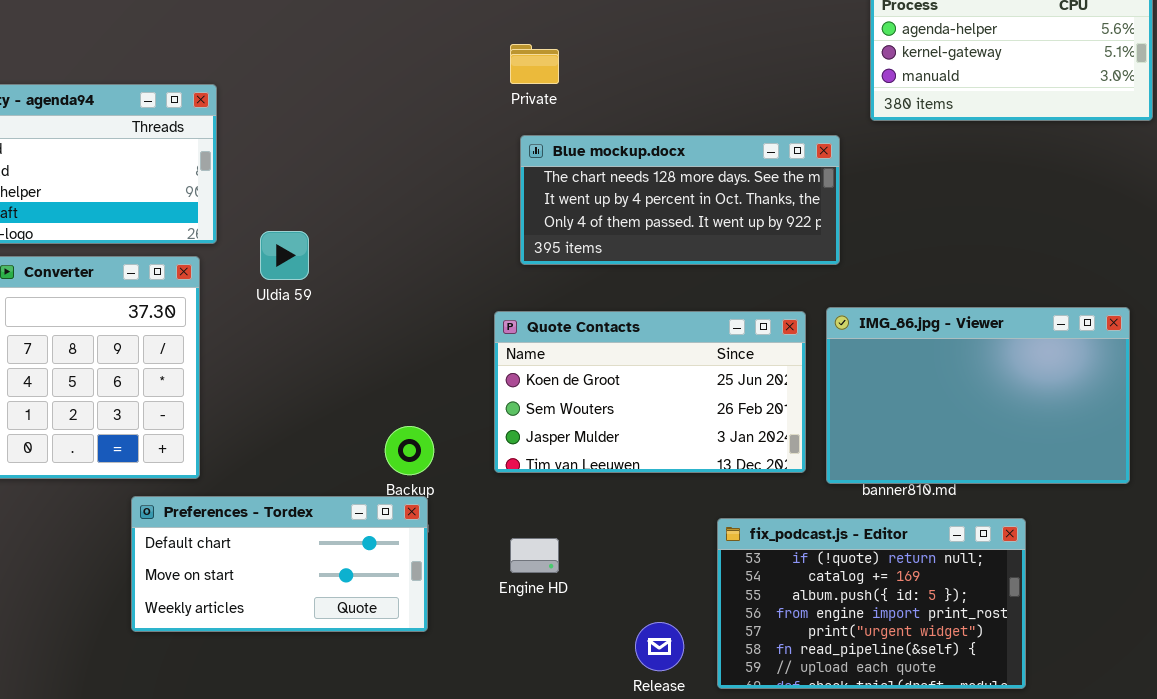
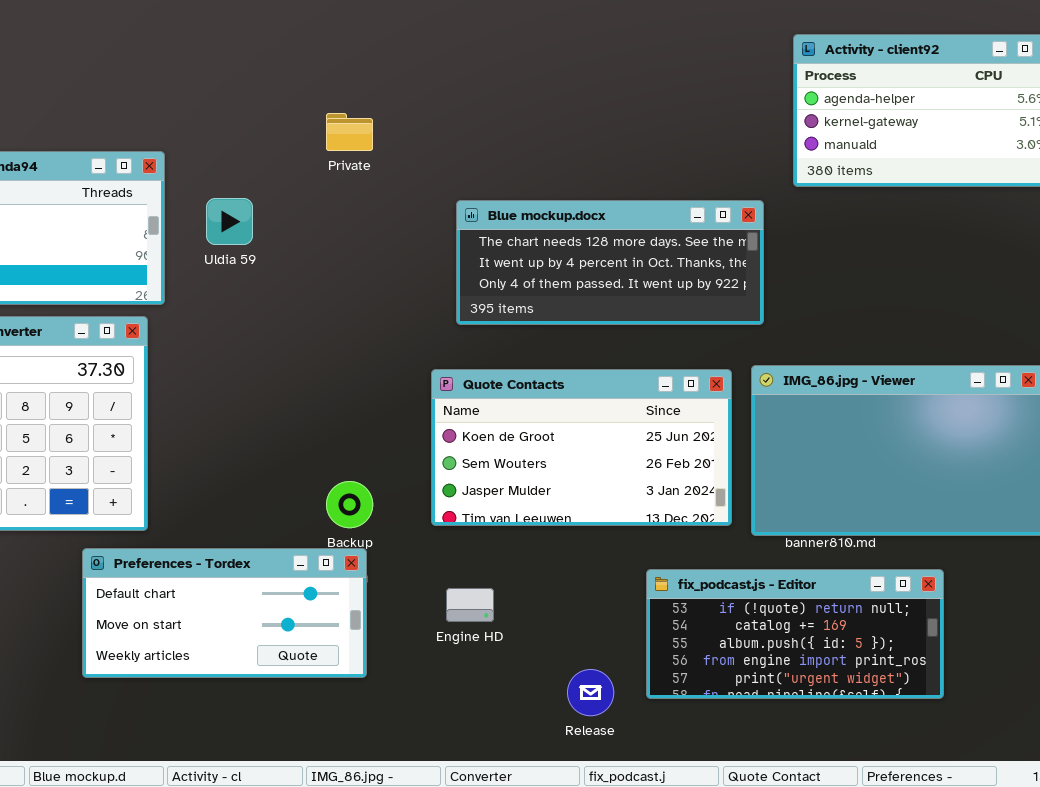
Private: [510,44,559,84] -> [326,113,373,151], moved
Uldia 59: [260,231,309,280] -> [206,198,253,245], moved
fix_podcast.js - Editor: [717,518,1026,689] -> [646,569,944,699], resized

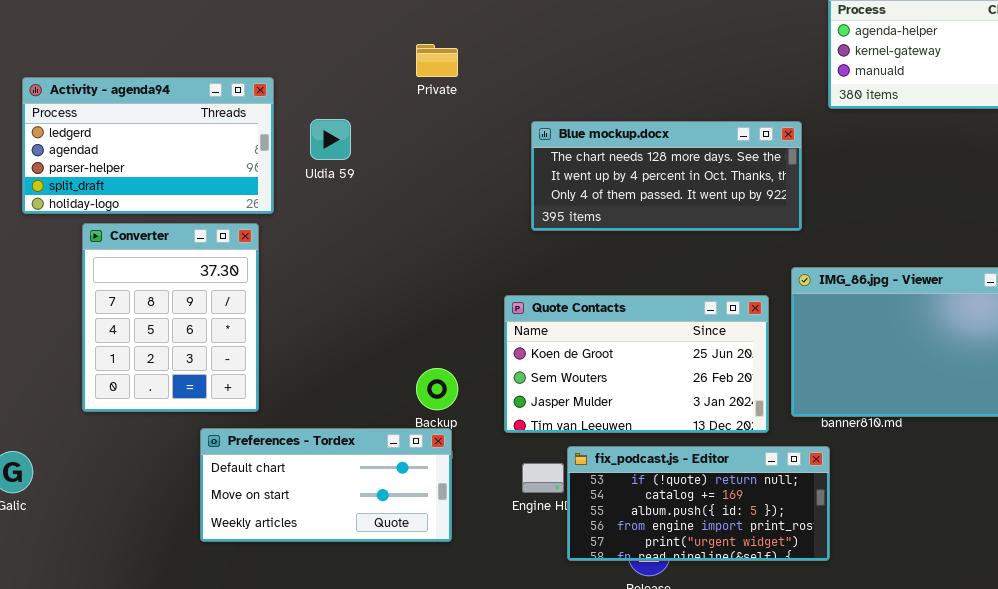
Quote Contacts: [431,369,732,526] -> [504,295,769,433], moved
fix_podcast.js - Editor: [646,569,944,699] -> [567,446,830,561], moved

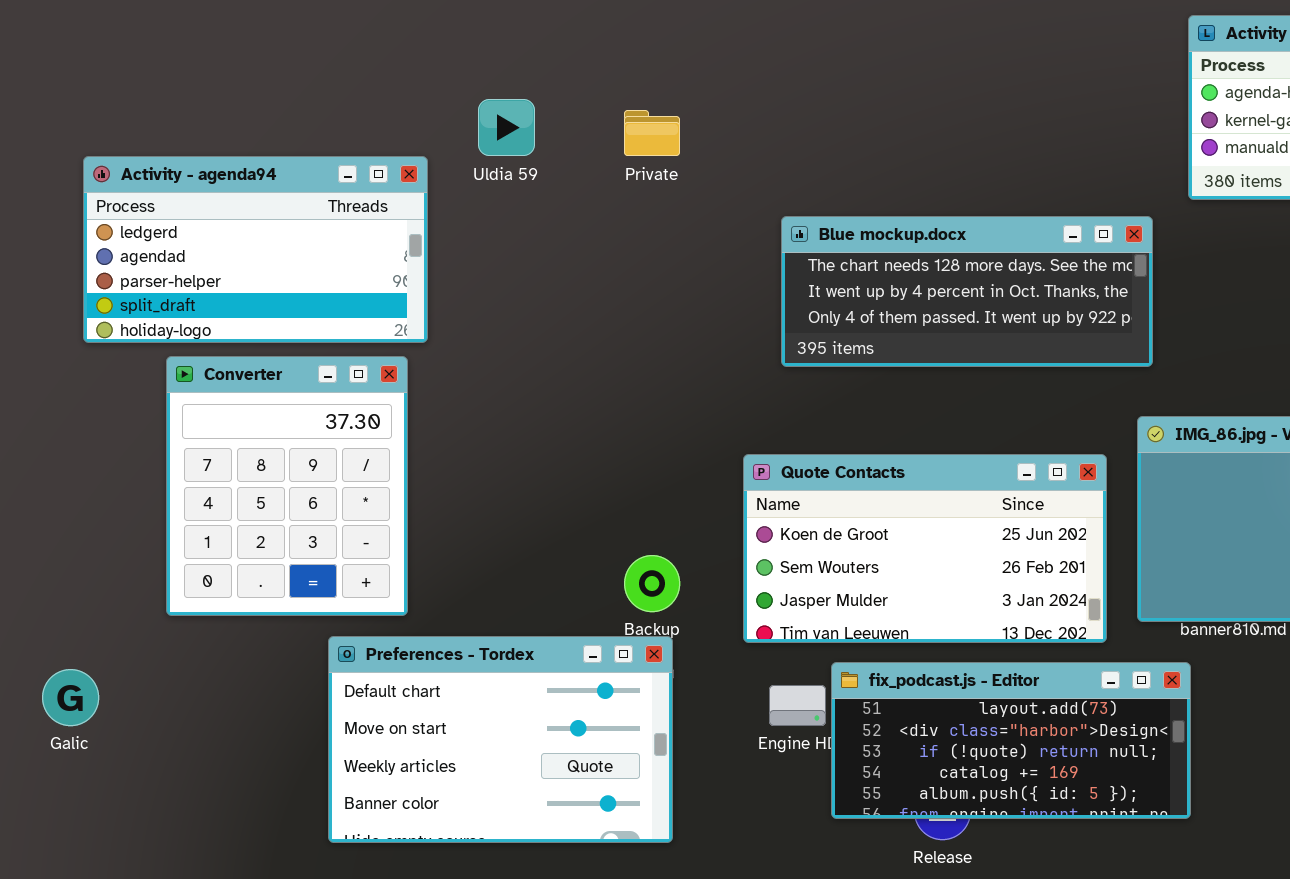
Uldia 59: [310,119,351,160] -> [478,99,535,156], moved
Preferences - Tordex: [200,428,452,542] -> [328,636,673,843], resized
fix_podcast.js - Editor: [567,446,830,561] -> [831,662,1191,819], scrolled up 2 rows

